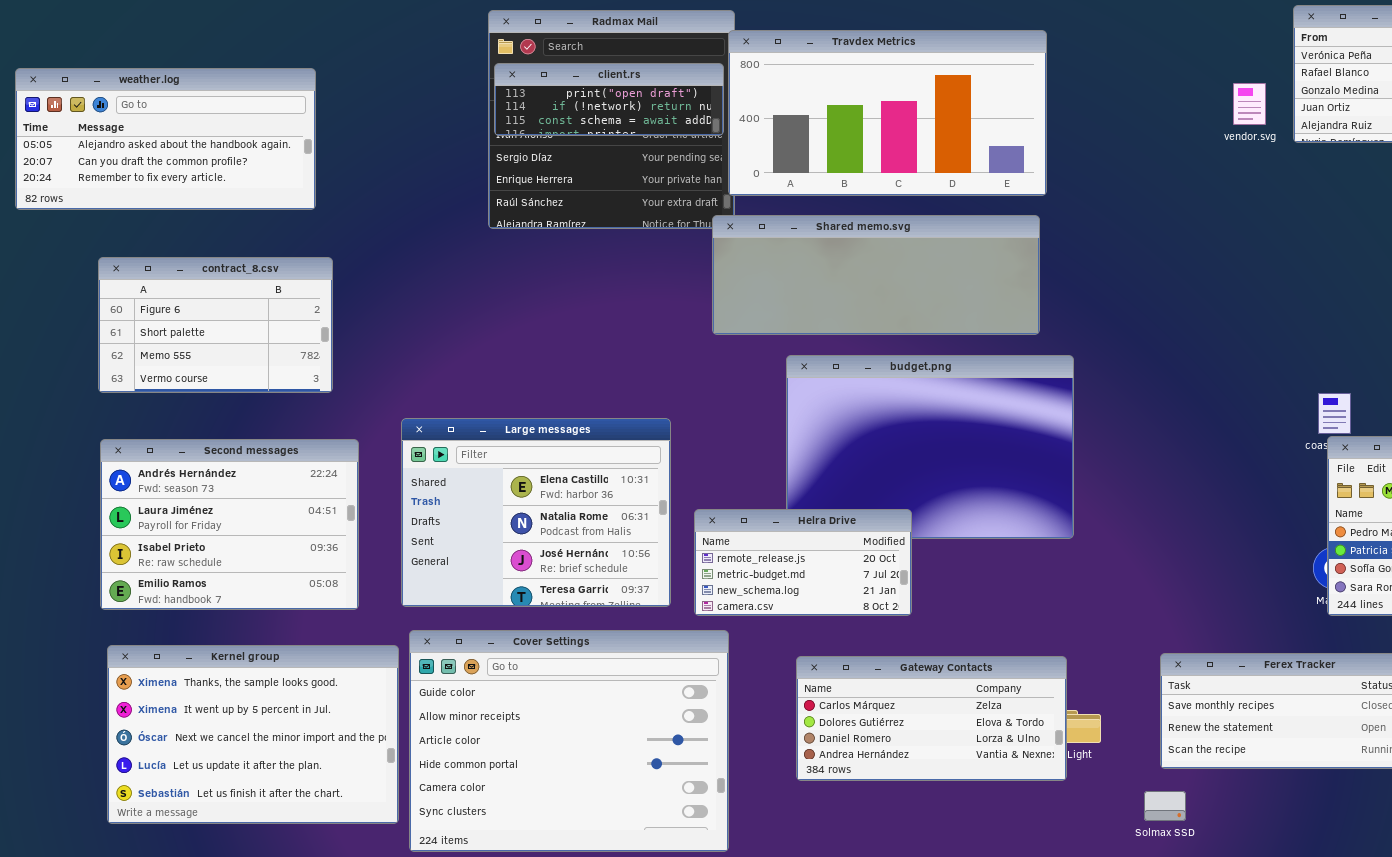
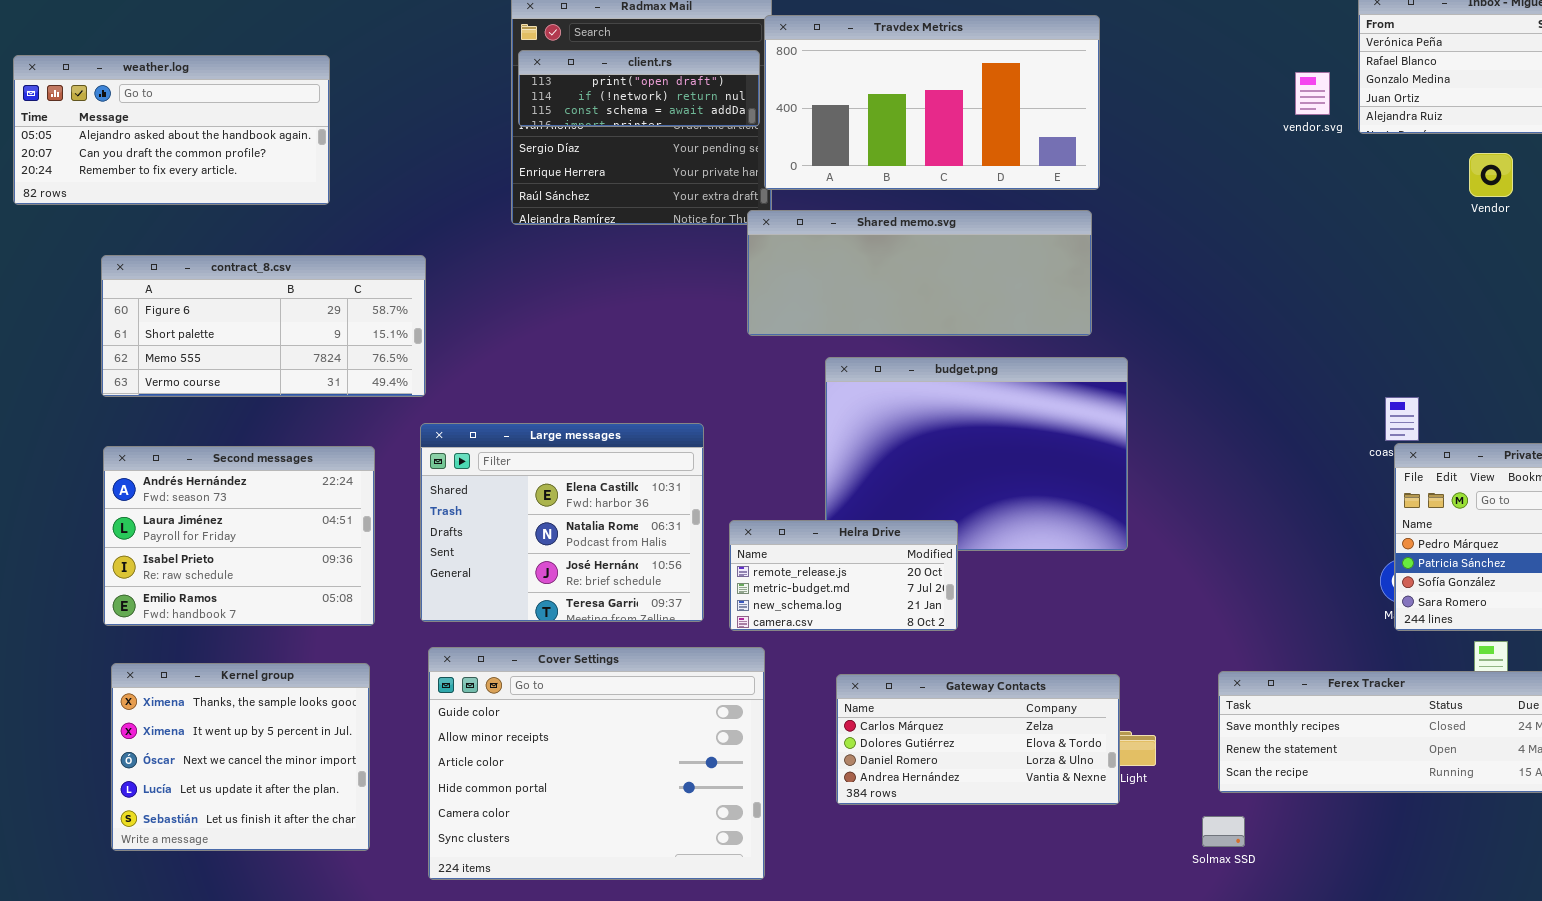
contract_8.csv: [98,257,333,393] -> [101,255,426,397], resized
Kernel group: [107,645,399,824] -> [111,663,370,851], resized

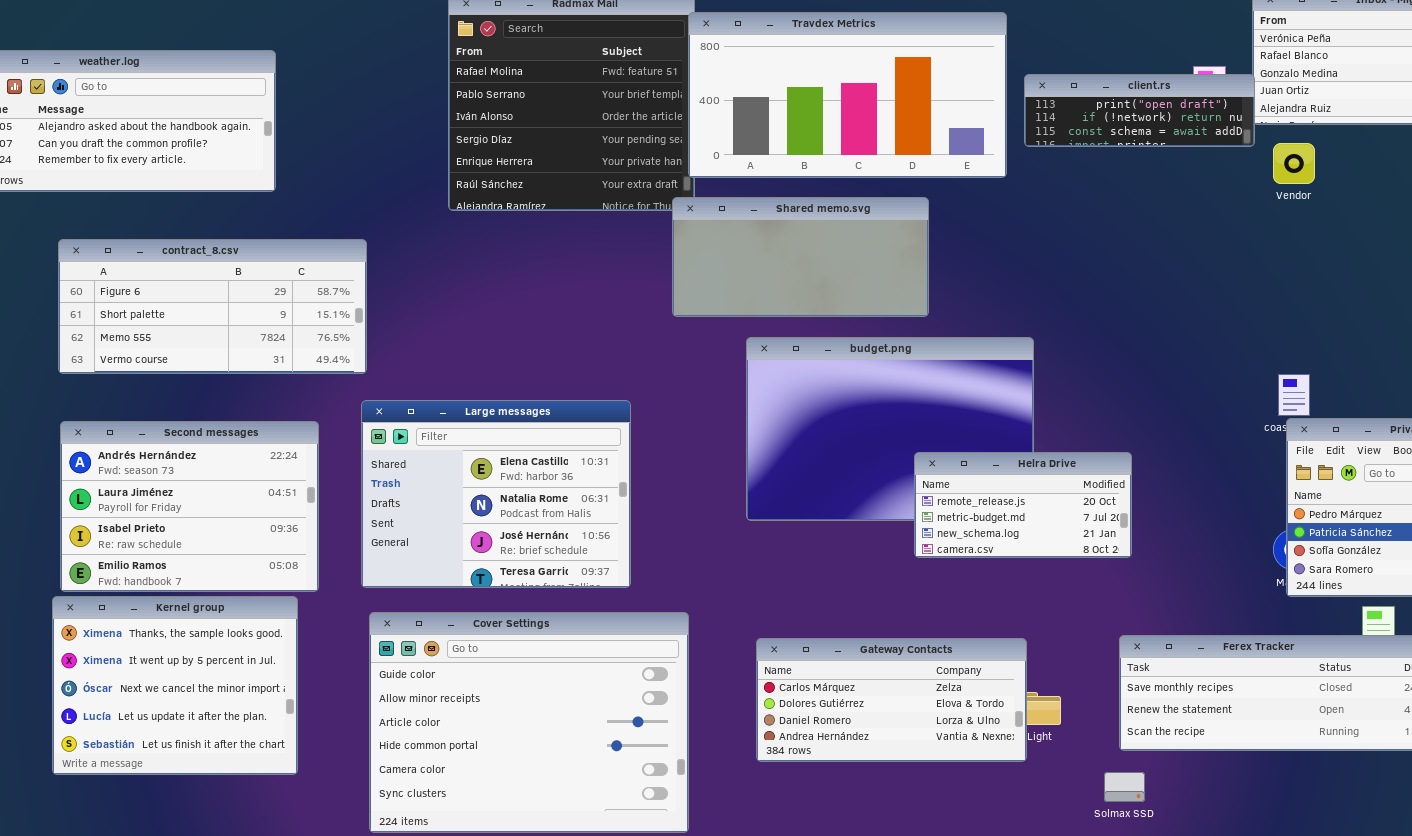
client.rs: [518,50,760,127] -> [1024,74,1255,147], moved
Vendor: [1469,153,1513,197] -> [1273,143,1315,184], moved
Shared memo.svg: [747,210,1092,336] -> [672,197,929,317], resized
Helra Drive: [729,520,958,631] -> [914,452,1132,558], moved
Kernel group: [111,663,370,851] -> [52,596,298,775], moved

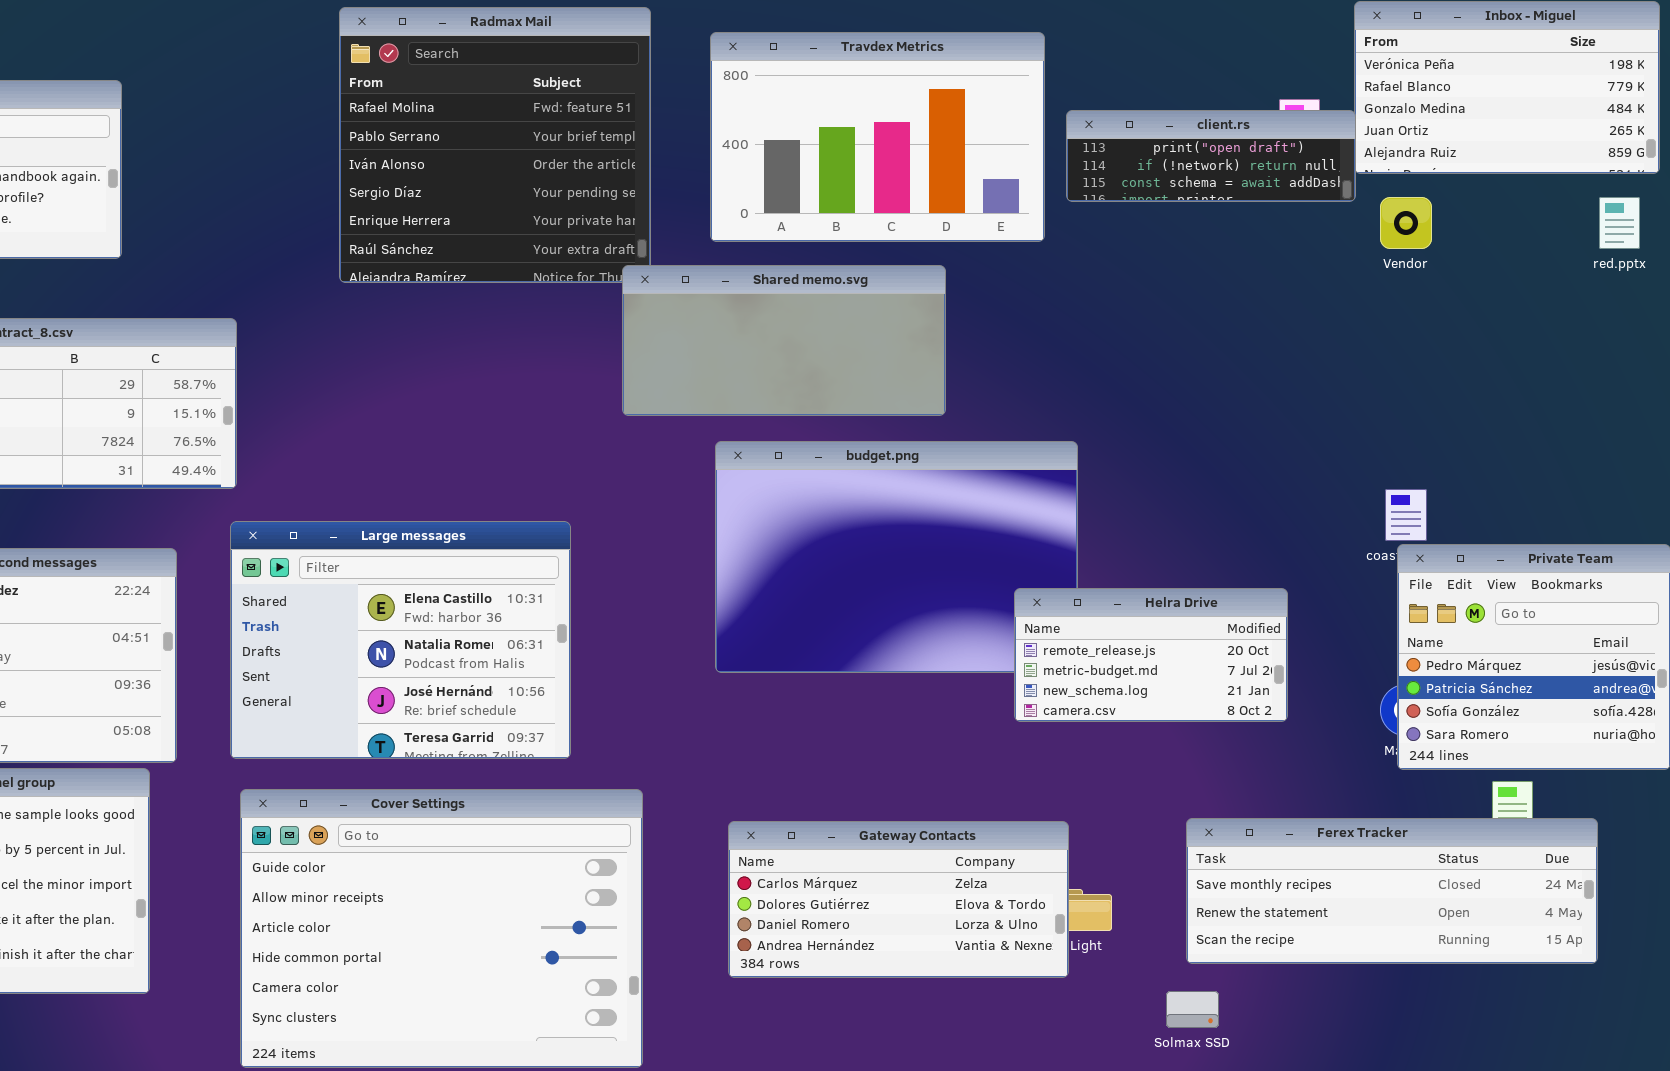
Travdex Metrics: [688,12,1007,178] -> [710,32,1045,242], resized
Helra Drive: [914,452,1132,558] -> [1014,588,1288,722], moved

